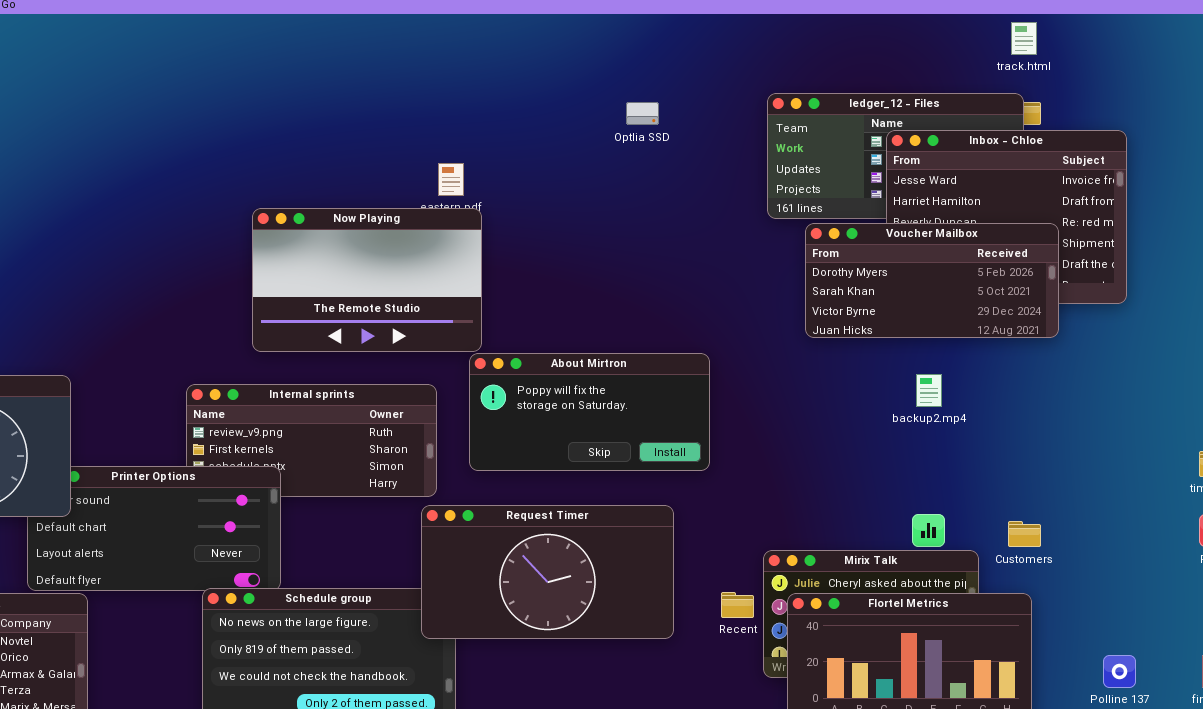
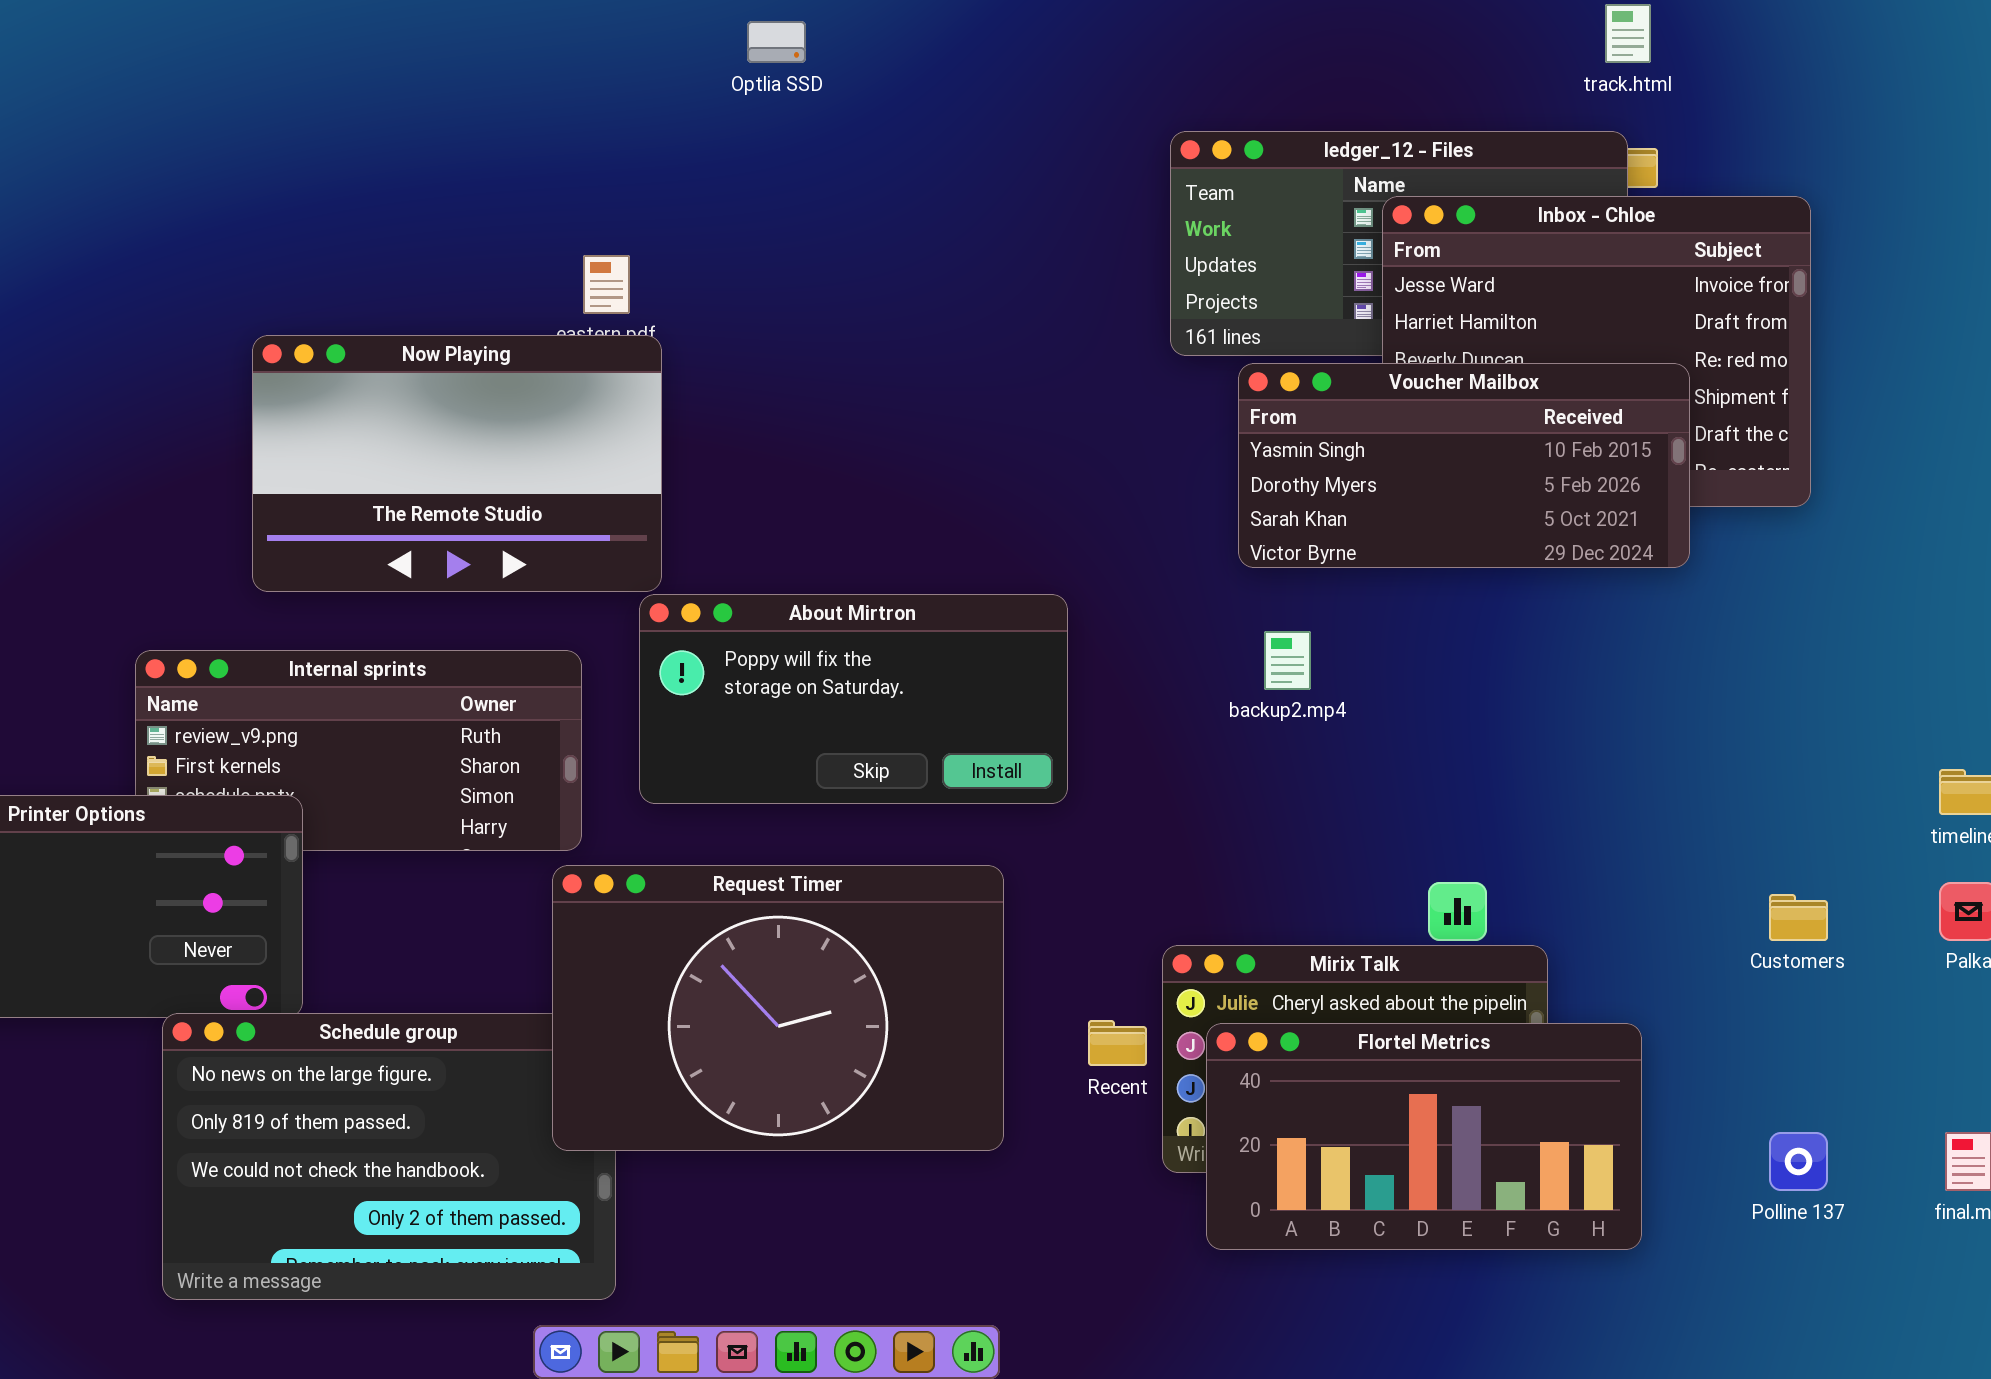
Optlia SSD: [626,102,659,125] -> [747,21,806,63], moved
Voucher Mailbox: [805,223,1059,338] -> [1238,363,1690,568], scrolled up 1 row
backup2.mp4: [916,374,942,407] -> [1264,631,1311,690], moved
Request Timer: [421,505,674,639] -> [552,865,1004,1151], resized
Customers: [1008,521,1041,547] -> [1769,894,1828,941], moved

